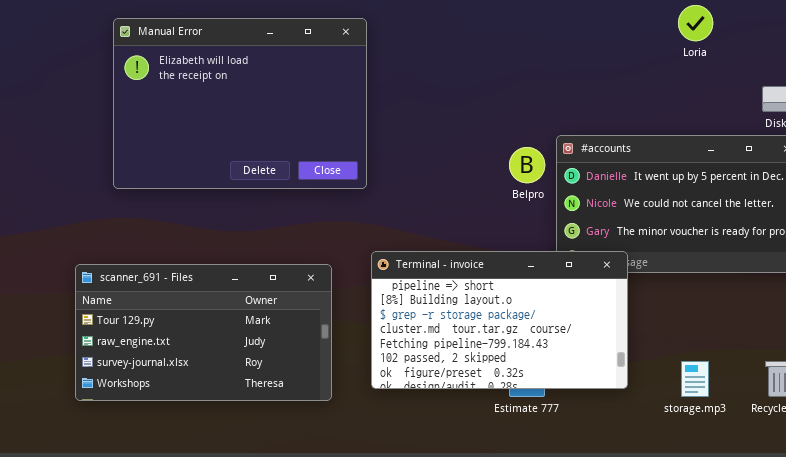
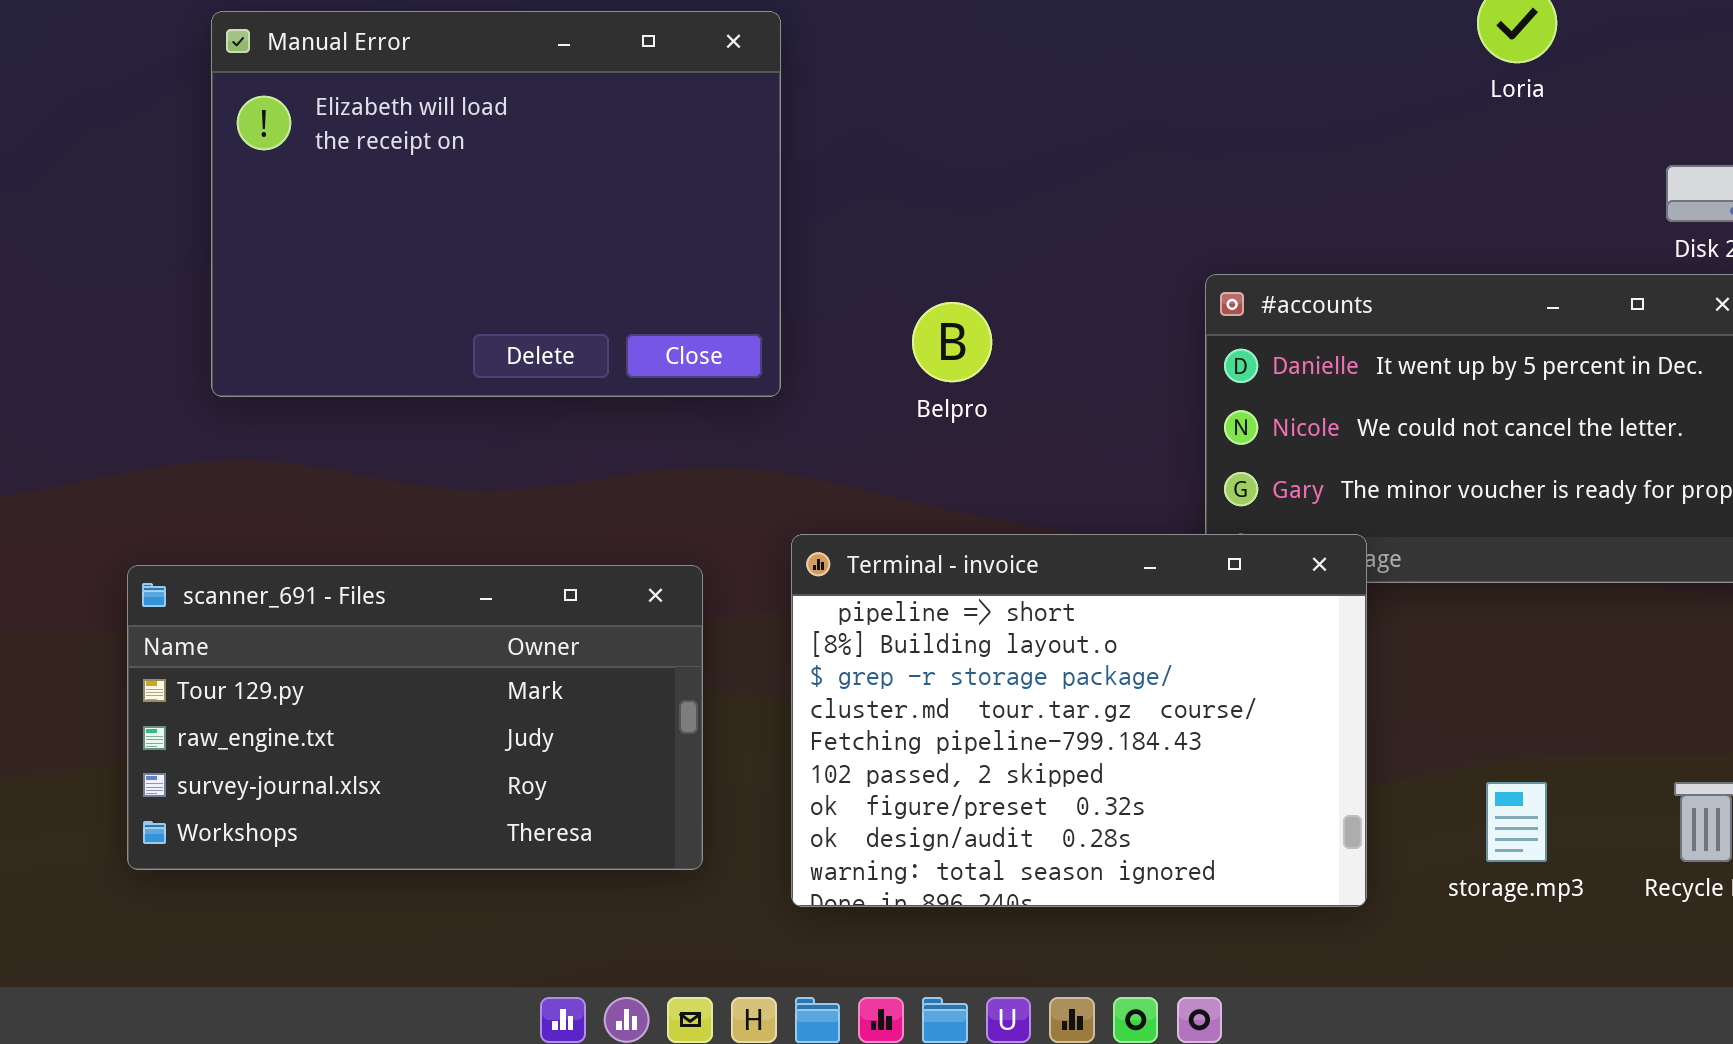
Belpro: [509,147,545,183] -> [912,302,992,382], moved
Terminal - invoice: [371,251,628,389] -> [791,534,1367,907], resized

